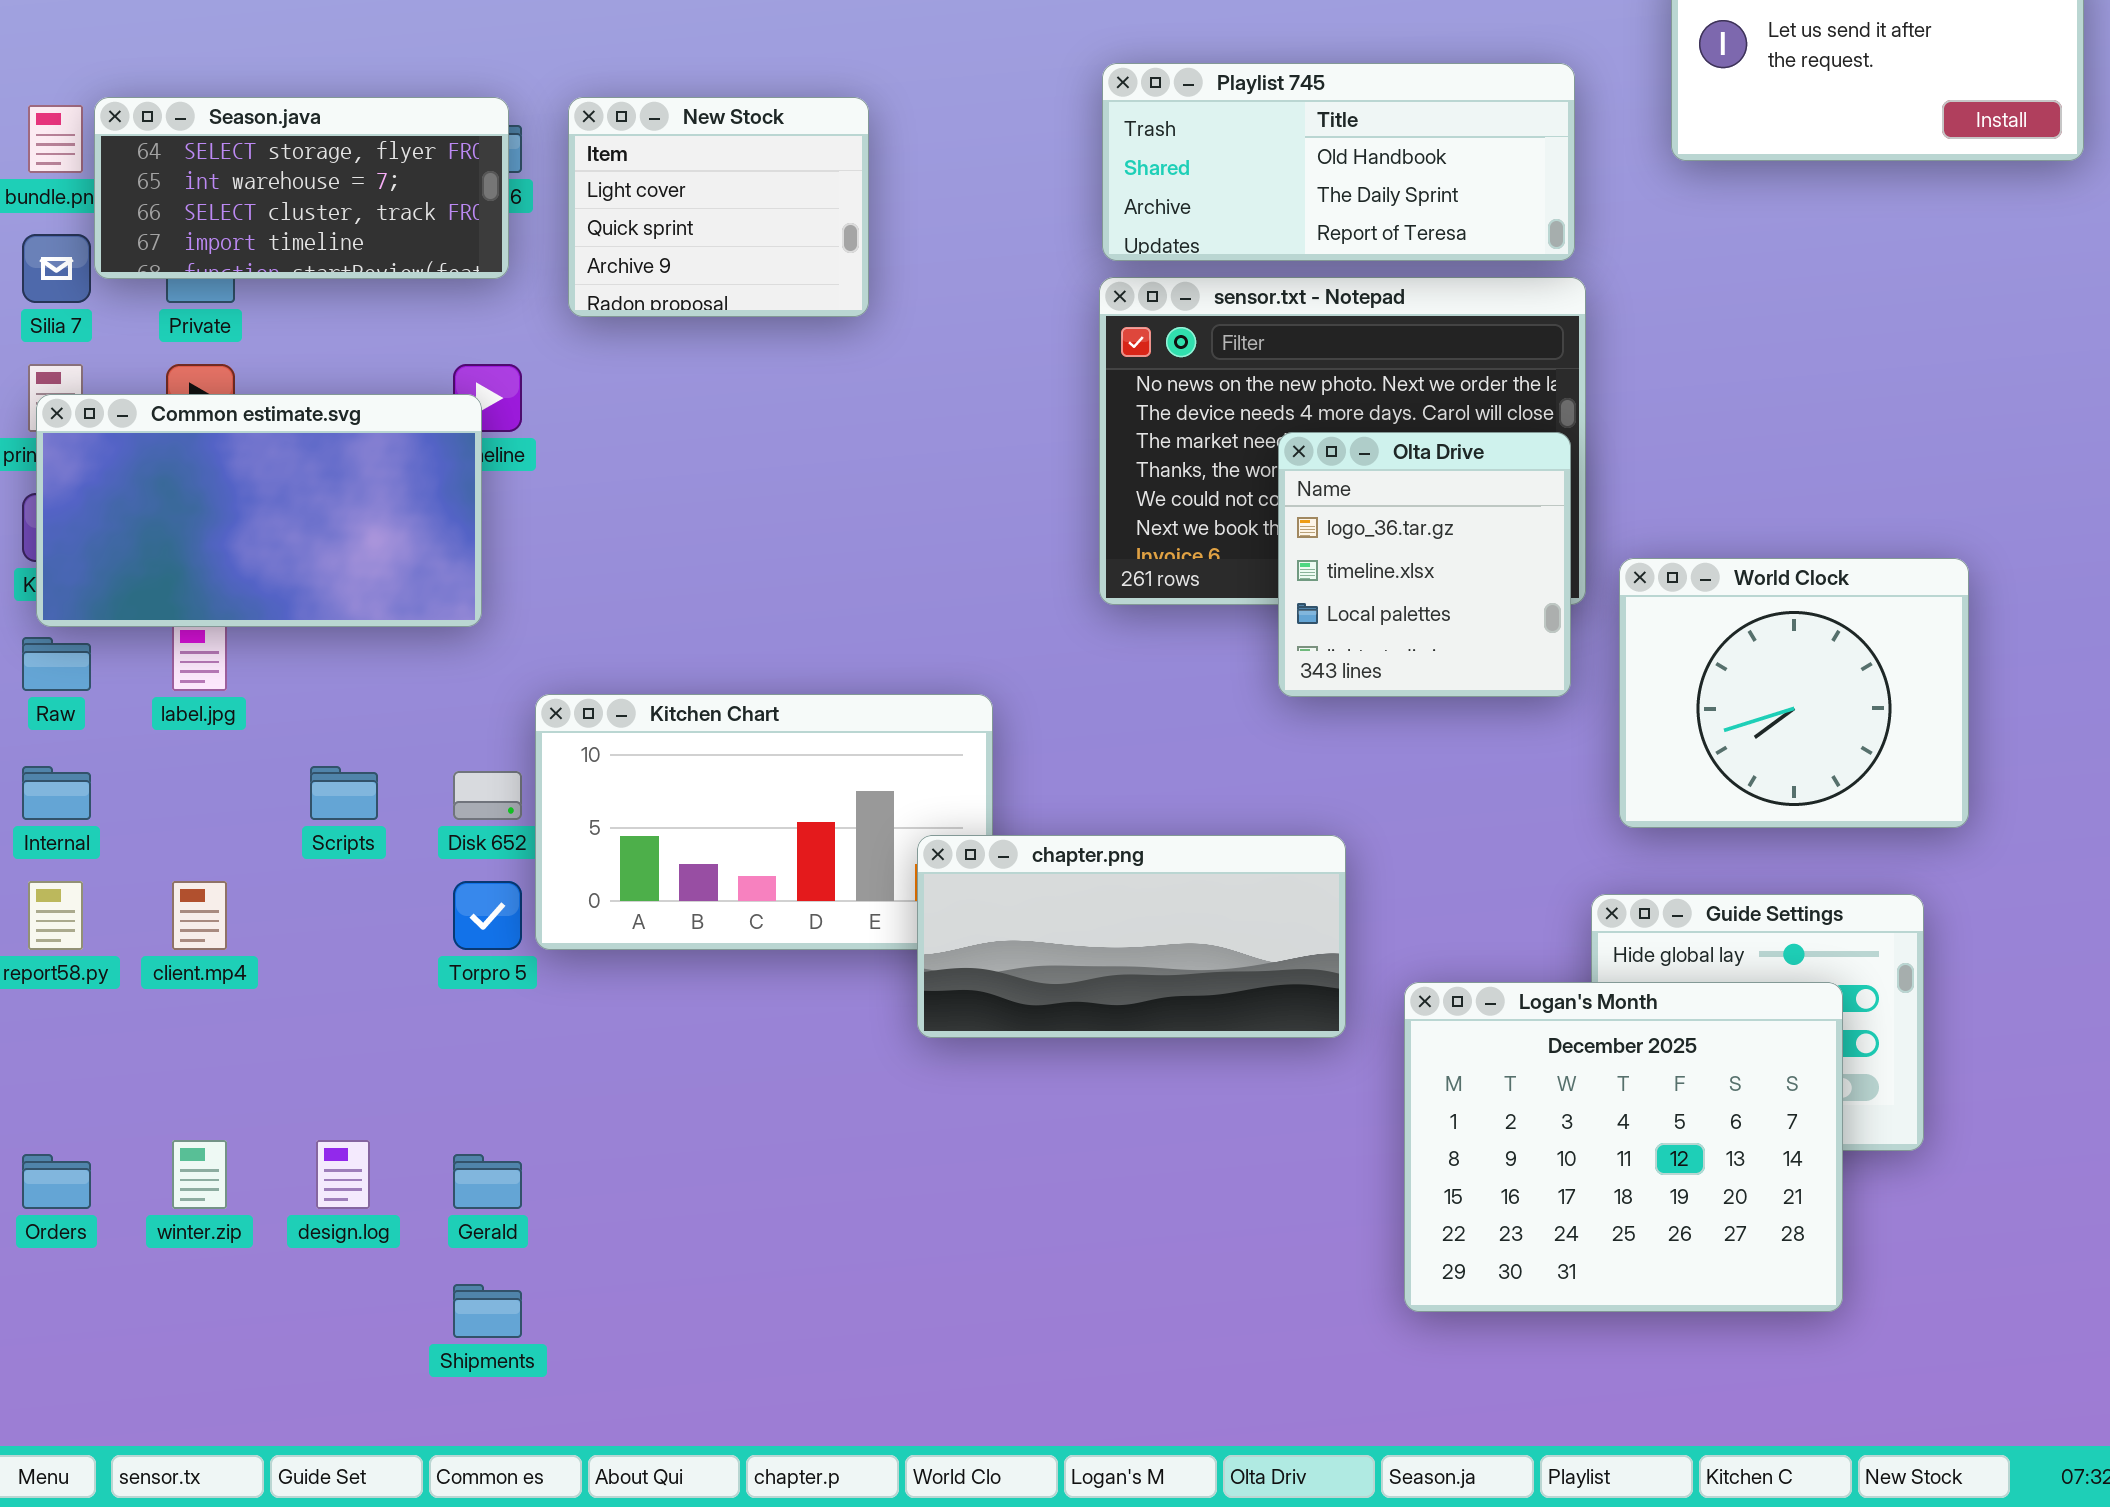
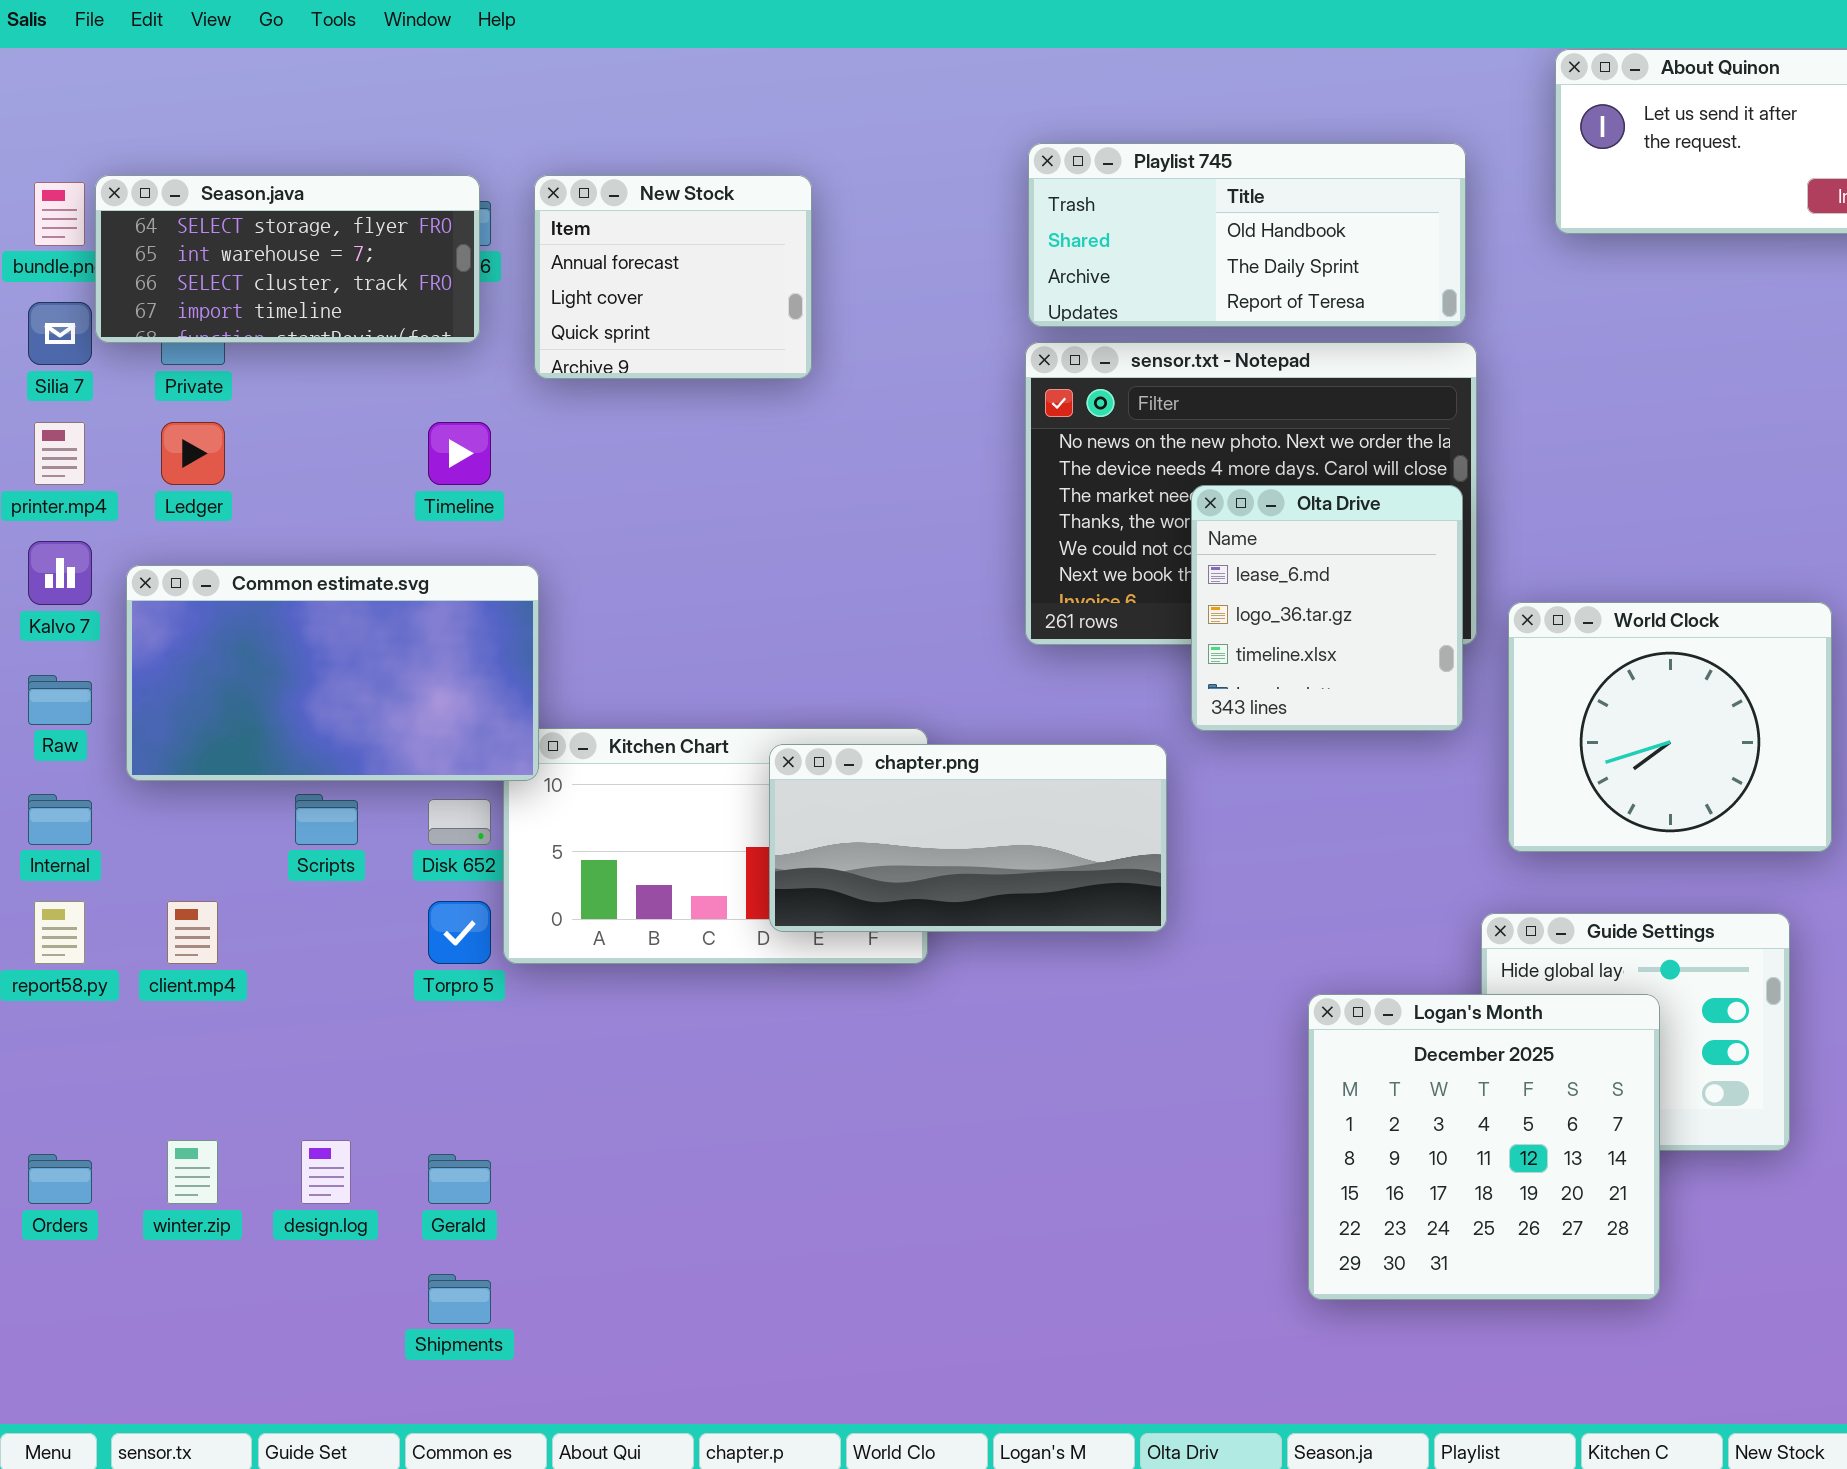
New Stock: [568,97,869,317] -> [534,175,812,379], scrolled up 1 row
Common estimate.svg: [36,394,482,627] -> [126,565,539,781], moved
Olta Drive: [1278,432,1571,697] -> [1191,485,1463,731], scrolled up 1 row
chapter.png: [917,835,1346,1038] -> [769,744,1167,932], moved
Logan's Month: [1404,982,1843,1312] -> [1308,994,1660,1300], resized

